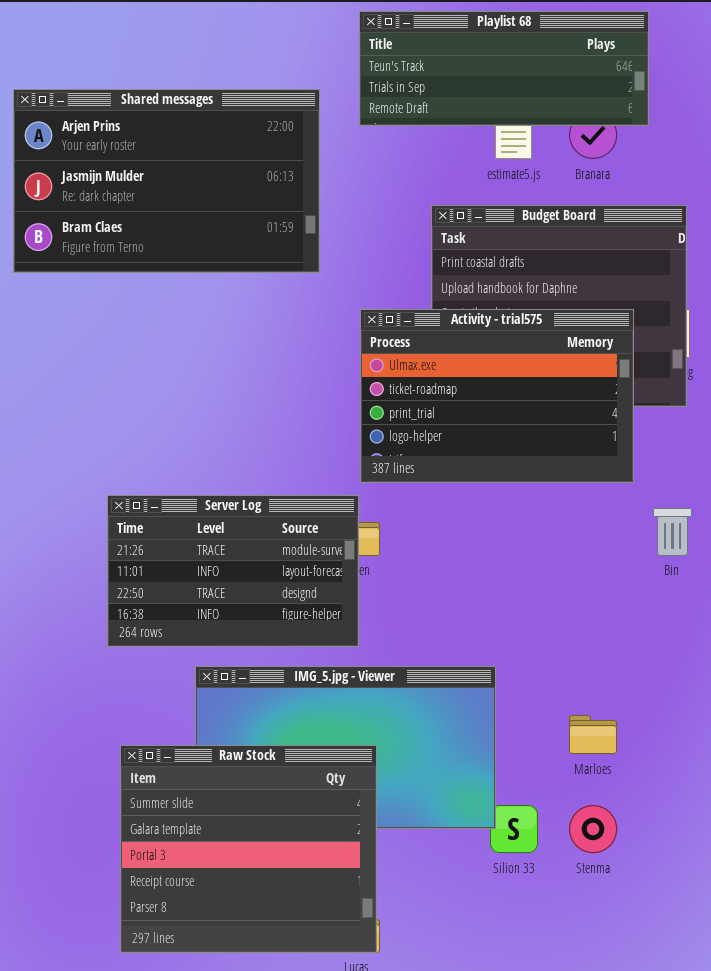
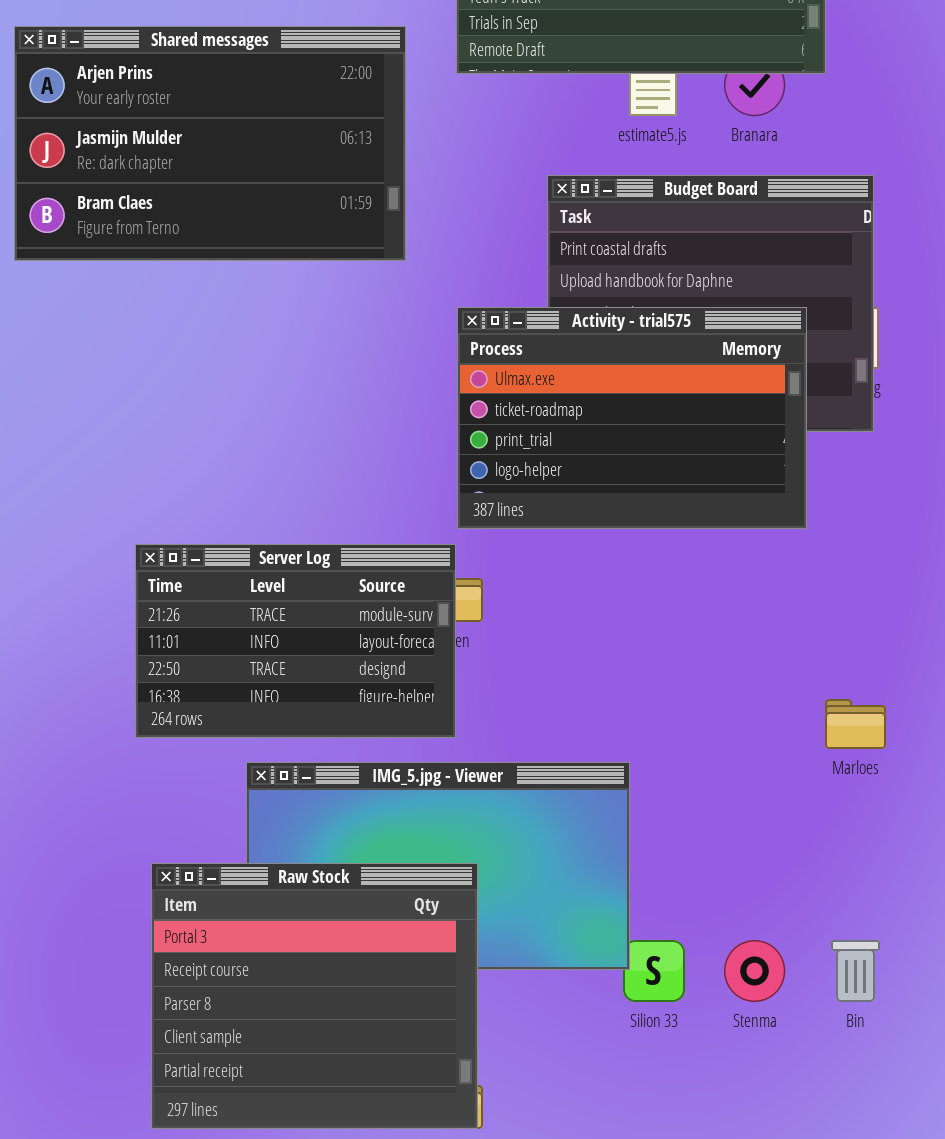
Bin: [653,508,692,556] -> [831,940,880,1002], moved
Marloes: [569,715,617,754] -> [825,699,886,749], moved
Raw Stock: [120,745,377,953] -> [151,863,478,1129], scrolled down 2 rows

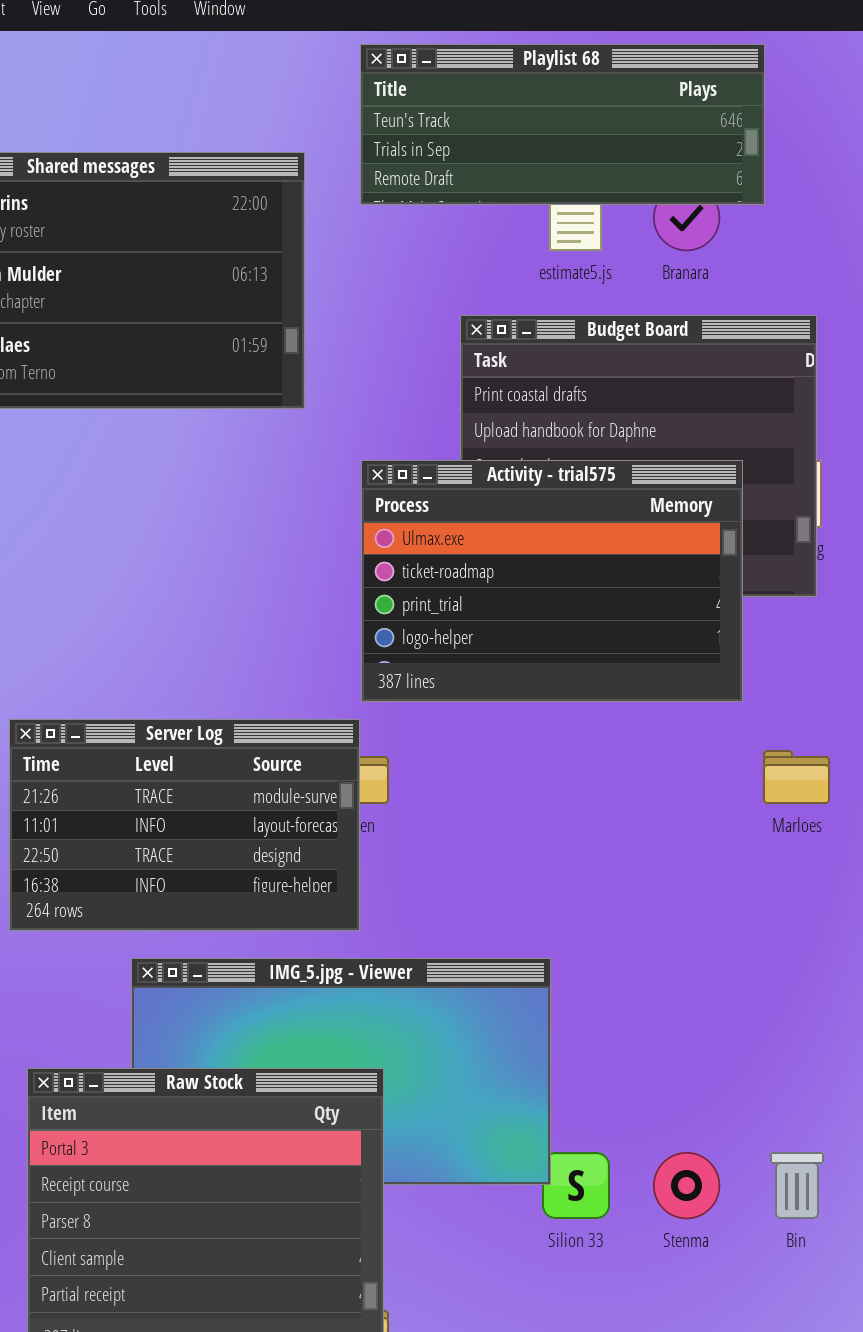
Marloes: [825,699,886,749] -> [763,750,830,804], moved

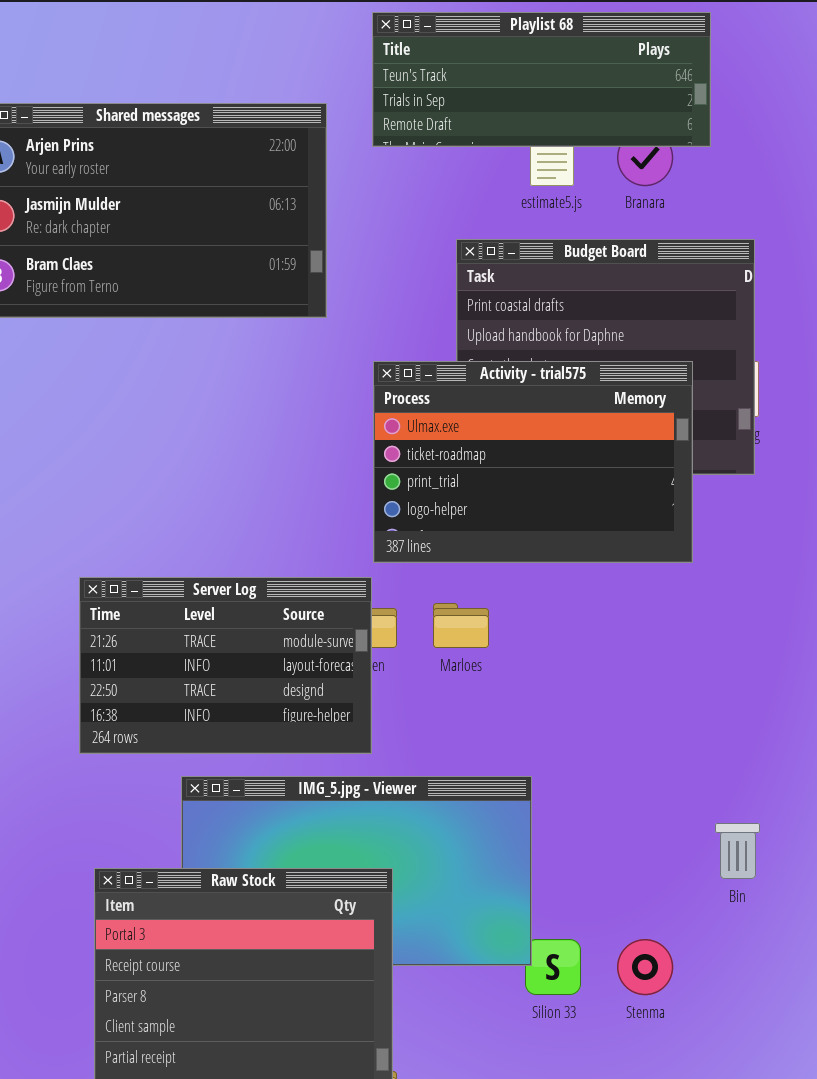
Marloes: [763,750,830,804] -> [433,603,489,648], moved
Bin: [770,1152,824,1219] -> [715,823,760,879], moved

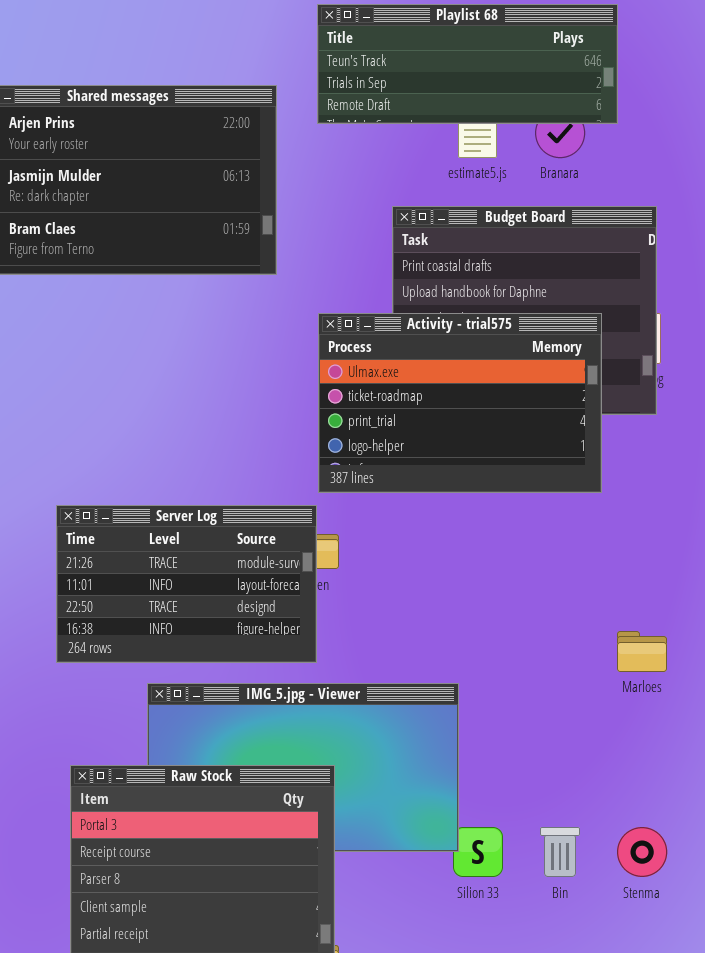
Marloes: [433,603,489,648] -> [617,631,667,672], moved
Bin: [715,823,760,879] -> [540,827,580,877], moved
Stenma: [617,939,673,995] -> [617,827,667,877], moved

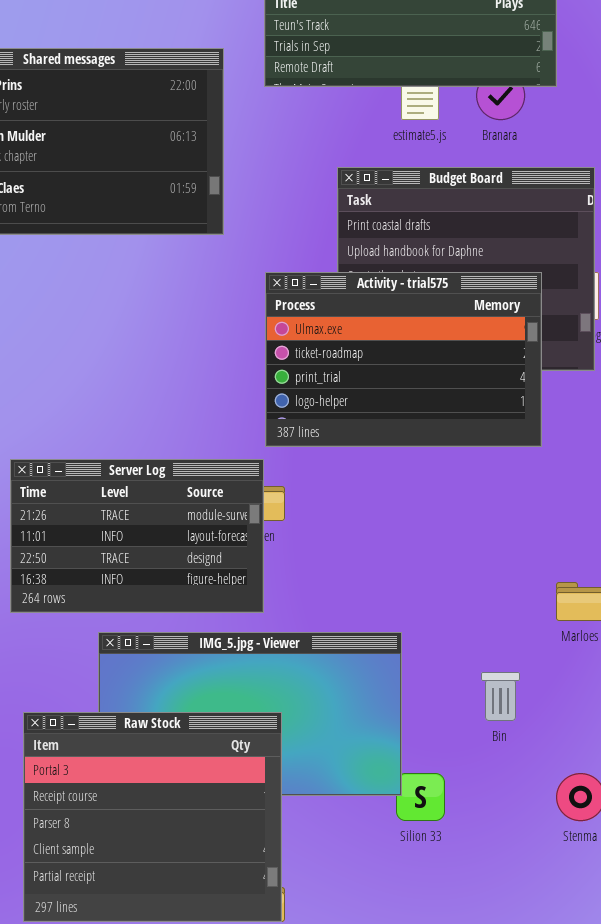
Bin: [540,827,580,877] -> [481,672,520,721], moved

